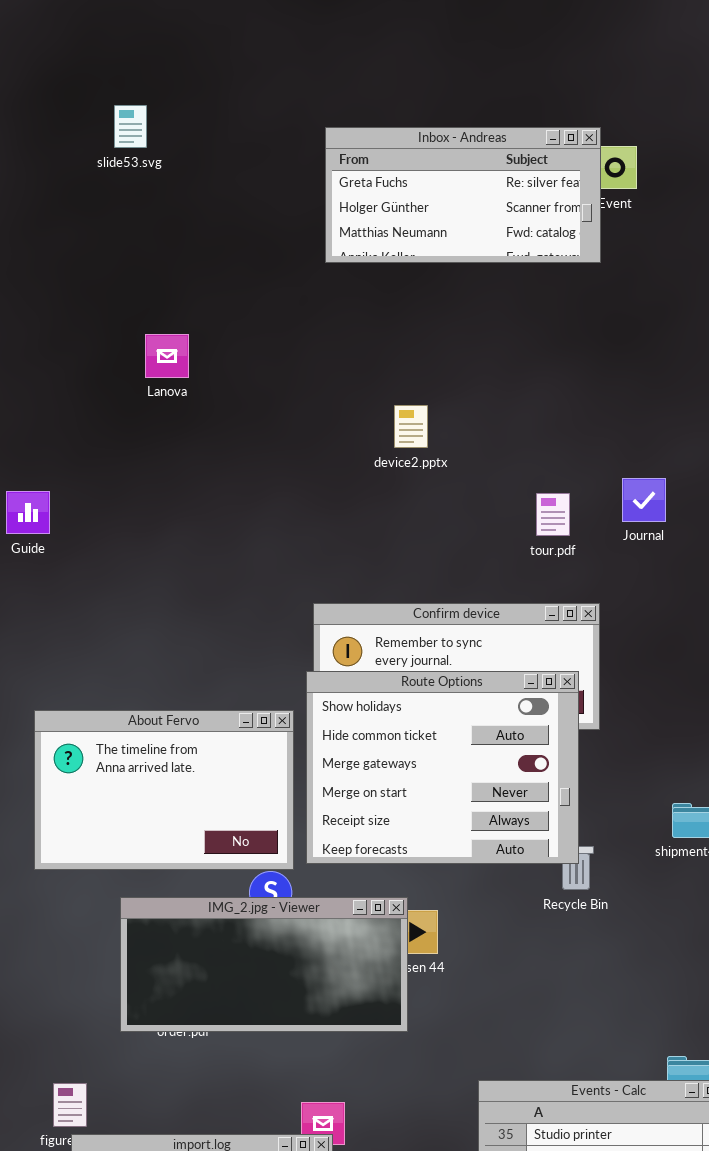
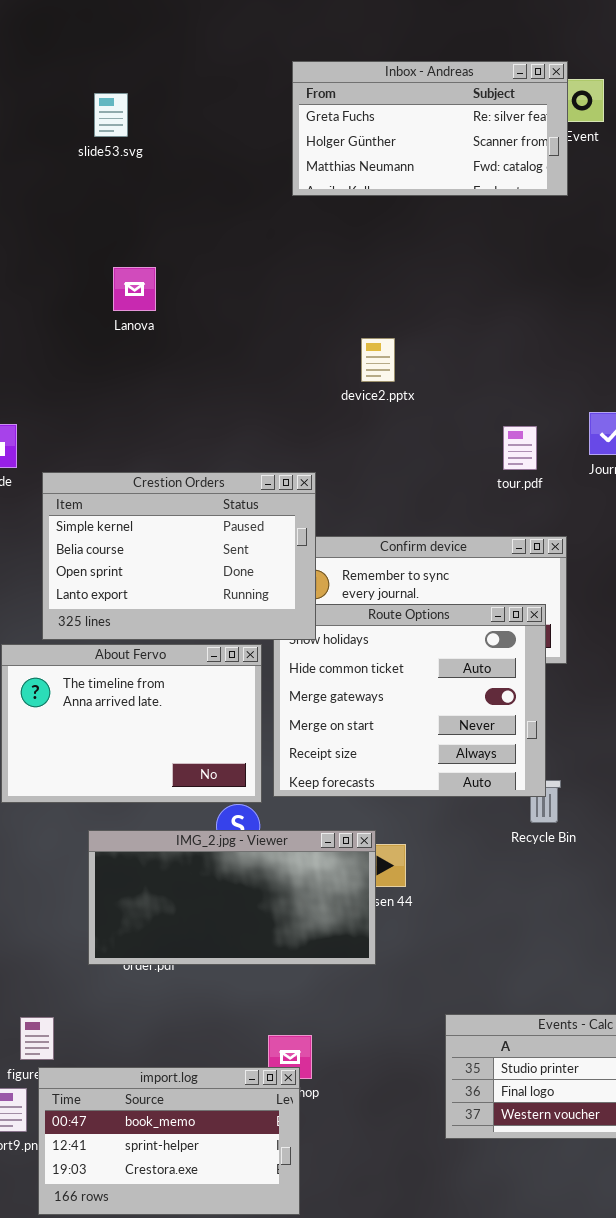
slide53.svg: [114,105,147,148] -> [94,93,128,137], moved
Crestion Orders: none -> [42,472,316,640], opened

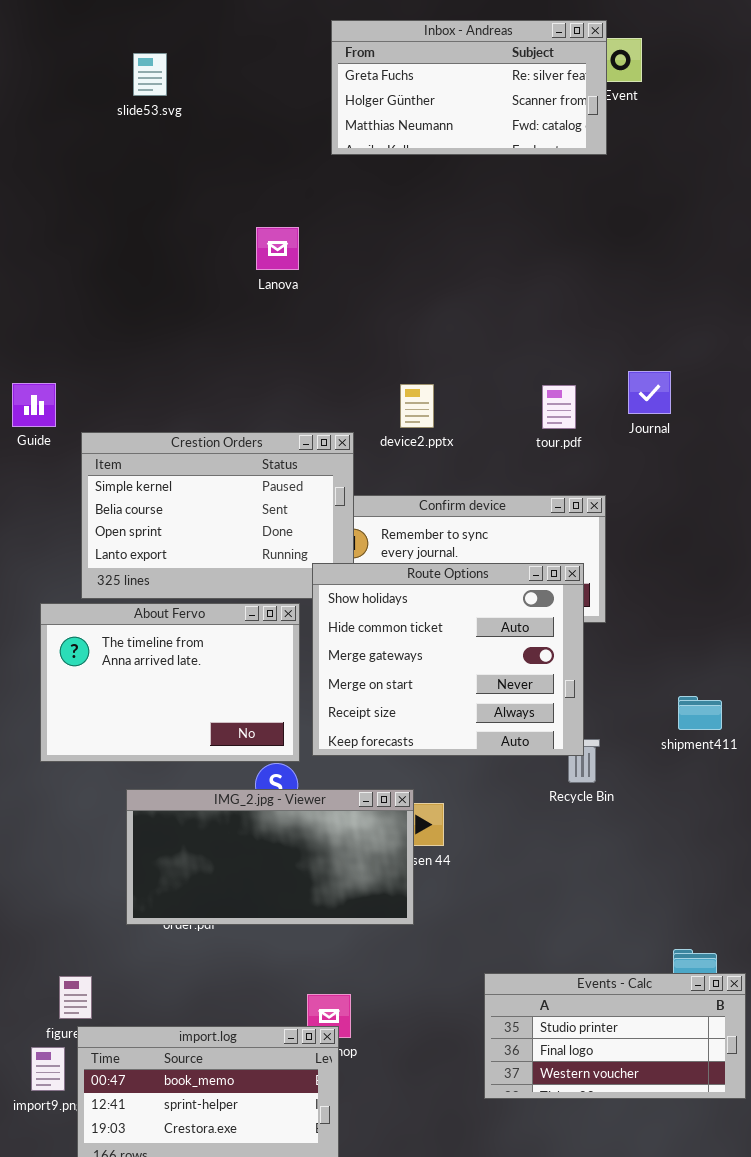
Lanova: [113,267,156,311] -> [256,227,299,270], moved
device2.pptx: [361,338,395,382] -> [400,384,434,428], moved
Route Options: [273,604,546,797] -> [312,563,584,756], raised

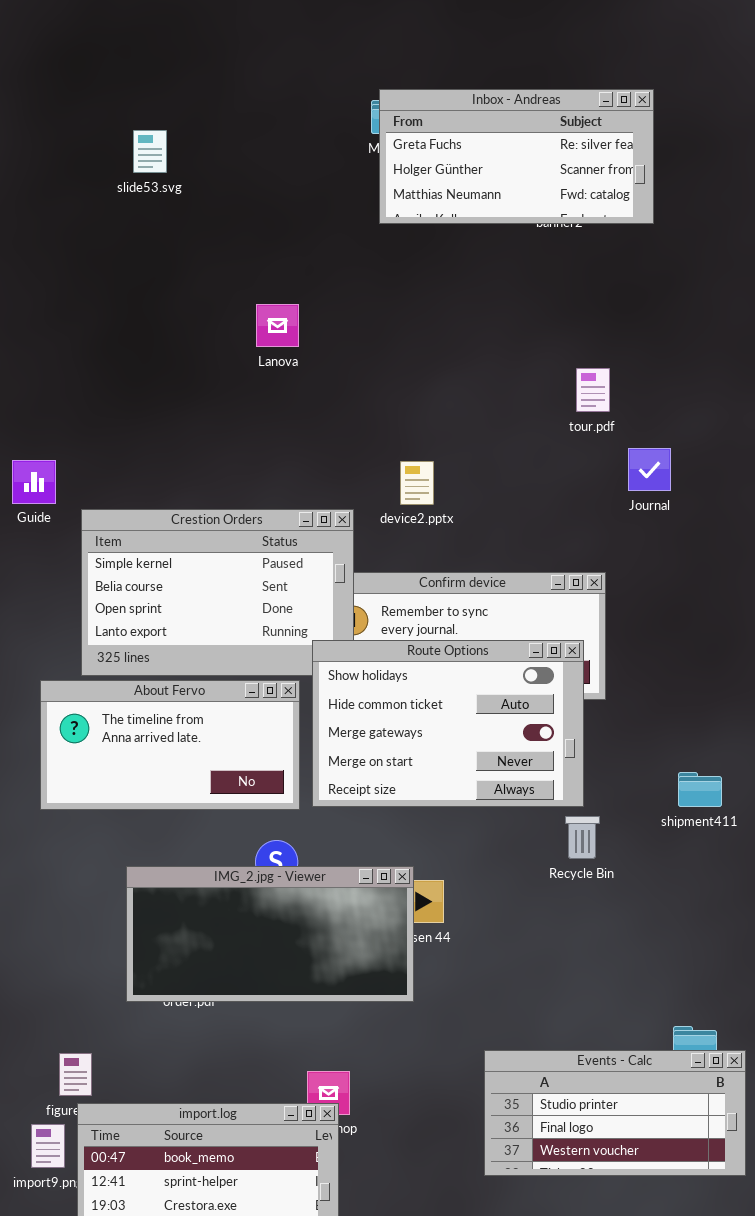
Inbox - Andreas: [331,20,607,155] -> [379,89,654,224], moved
tour.pdf: [542,385,576,429] -> [576,368,610,412], moved
Route Options: [312,563,584,756] -> [312,640,584,807], resized
About Fervo: [40,603,300,762] -> [40,680,300,810], resized

